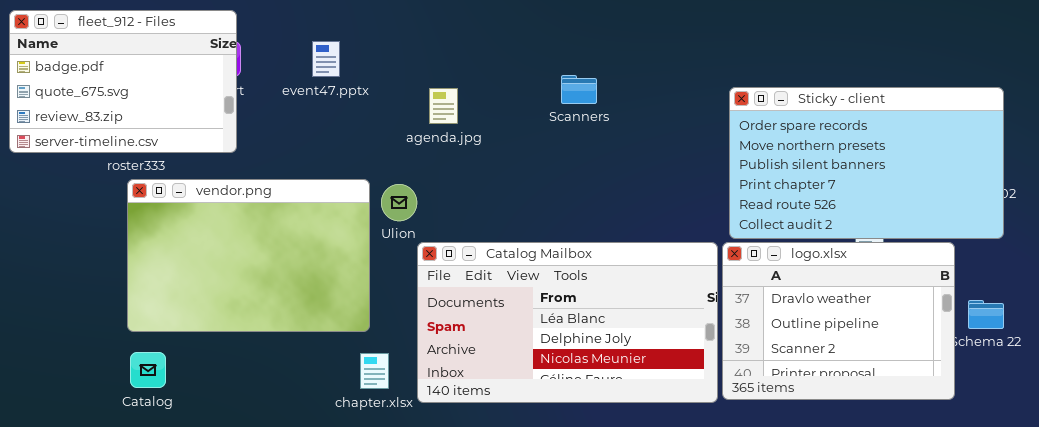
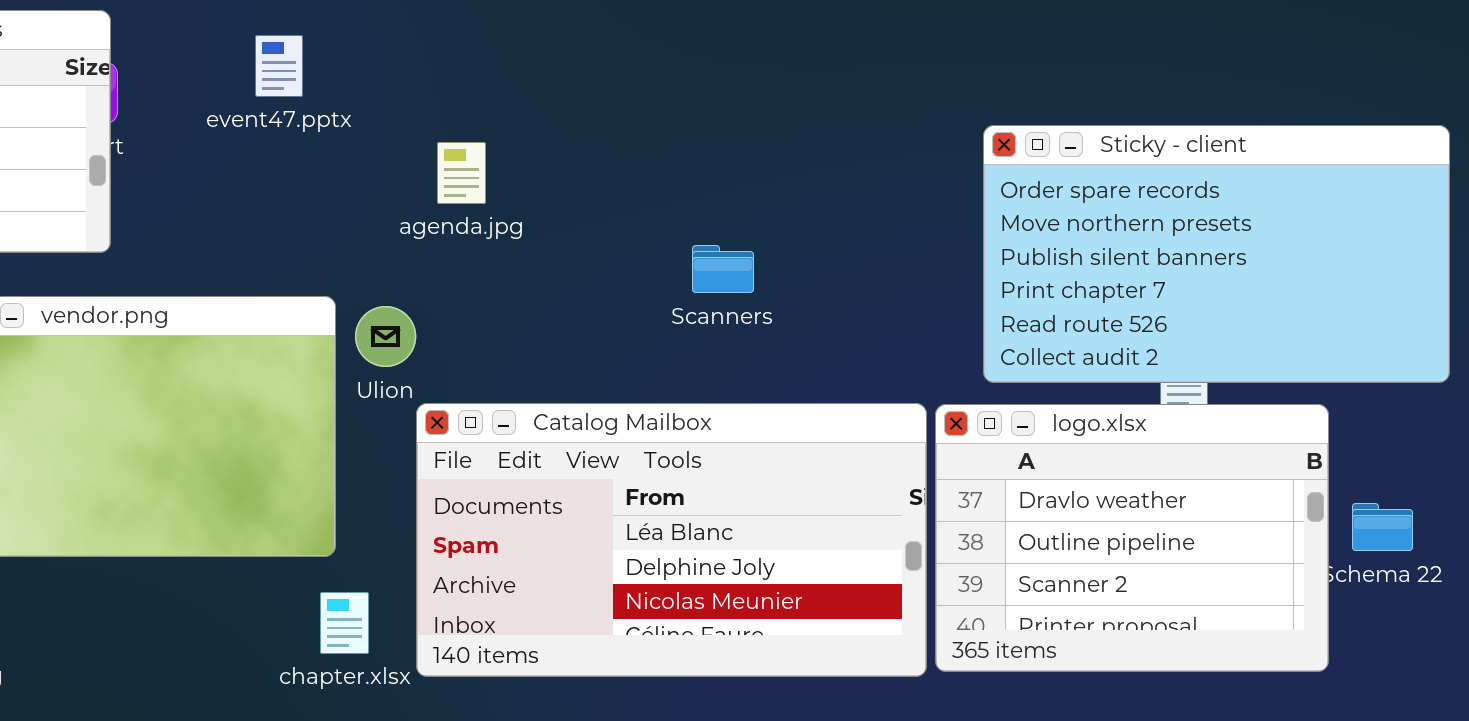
event47.pptx: [312,41,340,77] -> [255,35,303,97], moved
Scanners: [561,75,597,104] -> [692,245,754,293], moved
Sticky - client: [729,87,1004,239] -> [983,125,1450,383], moved

